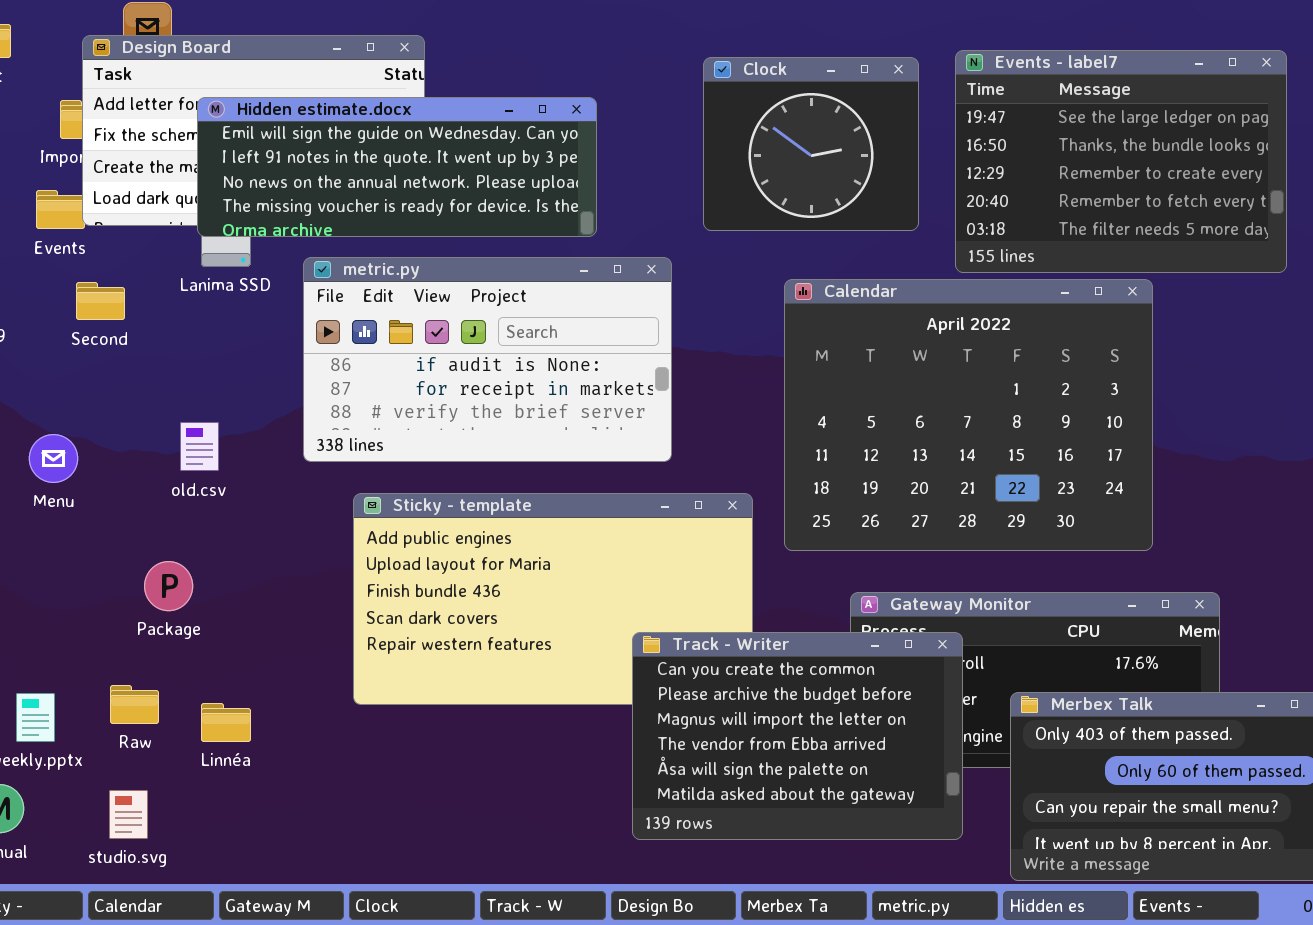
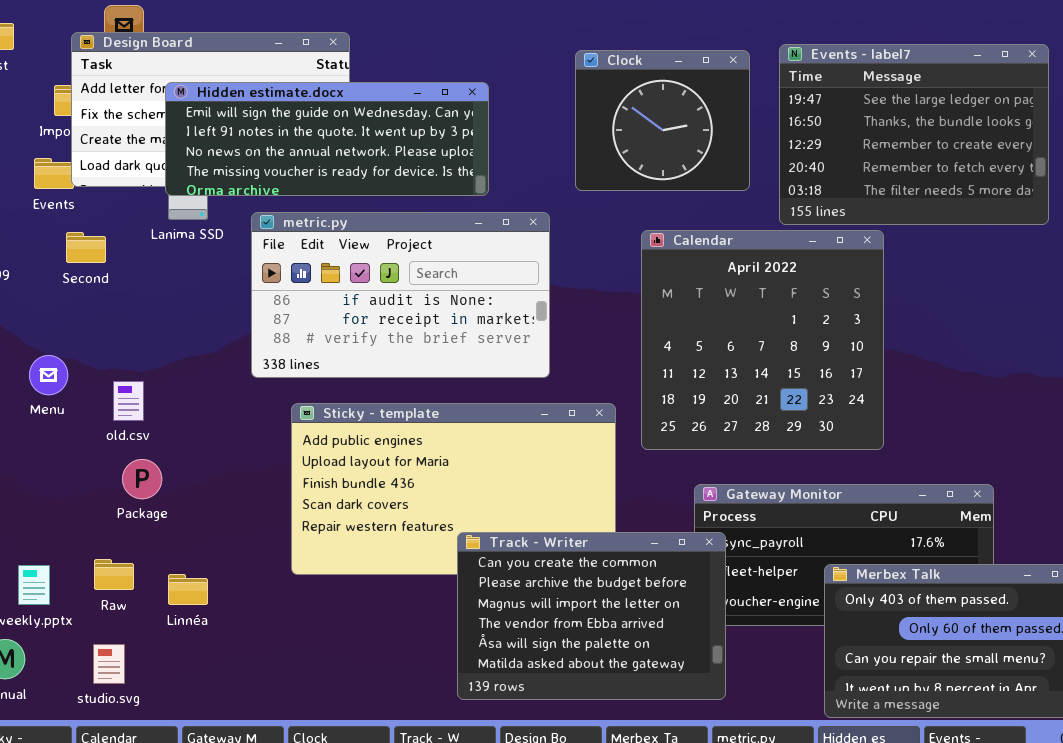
Calendar: [784,279,1153,551] -> [641,230,884,450], resized
old.csv: [180,422,219,471] -> [113,381,144,421], moved
Track - Writer: [632,632,963,840] -> [457,532,726,700], moved

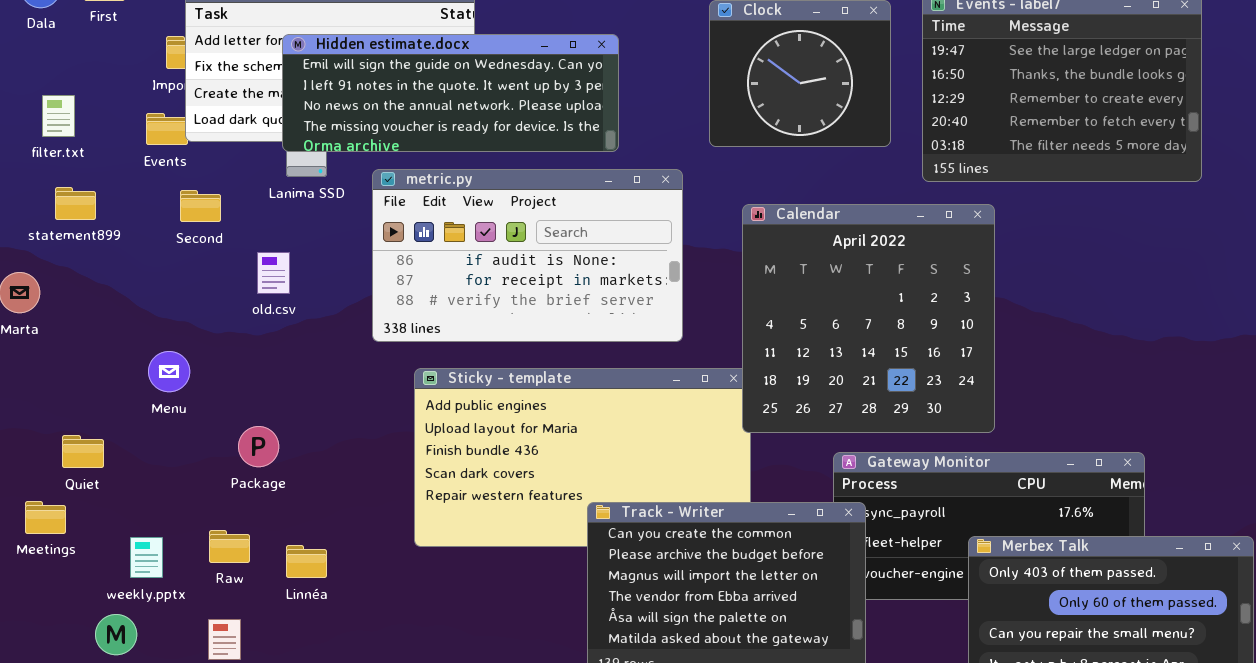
Calendar: [641,230,884,450] -> [742,204,995,433], moved
Menu: [29,355,68,395] -> [148,351,190,392], moved
old.csv: [113,381,144,421] -> [257,252,290,294], moved

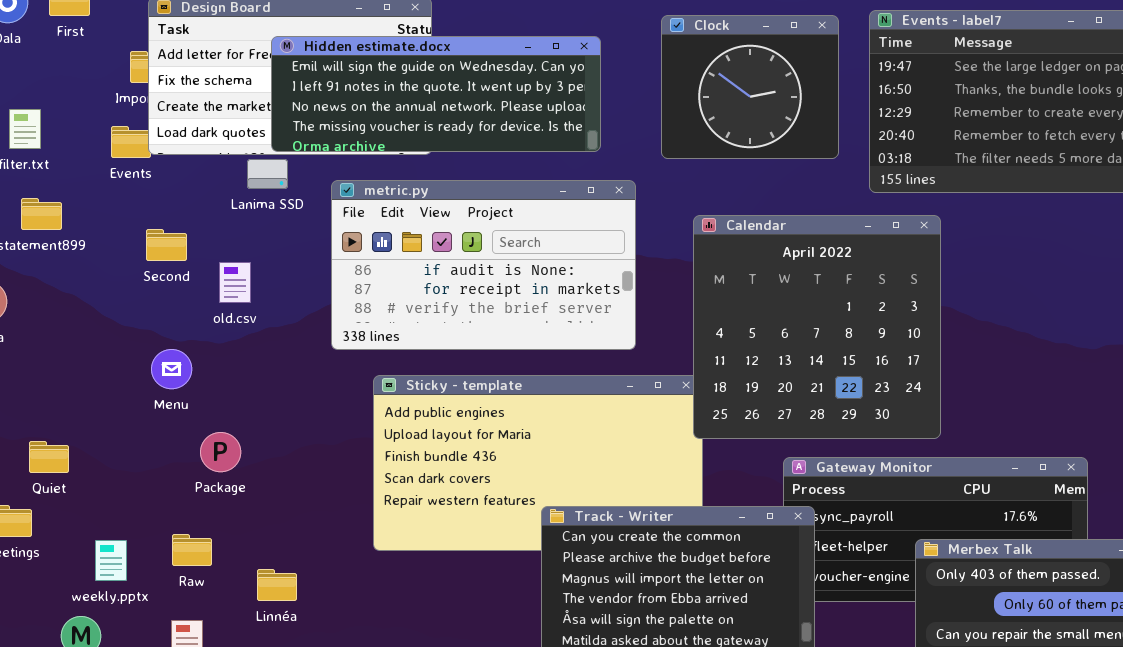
Hidden estimate.docx: [282,34,619,152] -> [271,36,601,152], moved
Second: [180,190,221,222] -> [146,229,187,261], moved
Menu: [148,351,190,392] -> [151,349,192,389], moved
Linnéa: [286,545,327,578] -> [257,569,297,601], moved

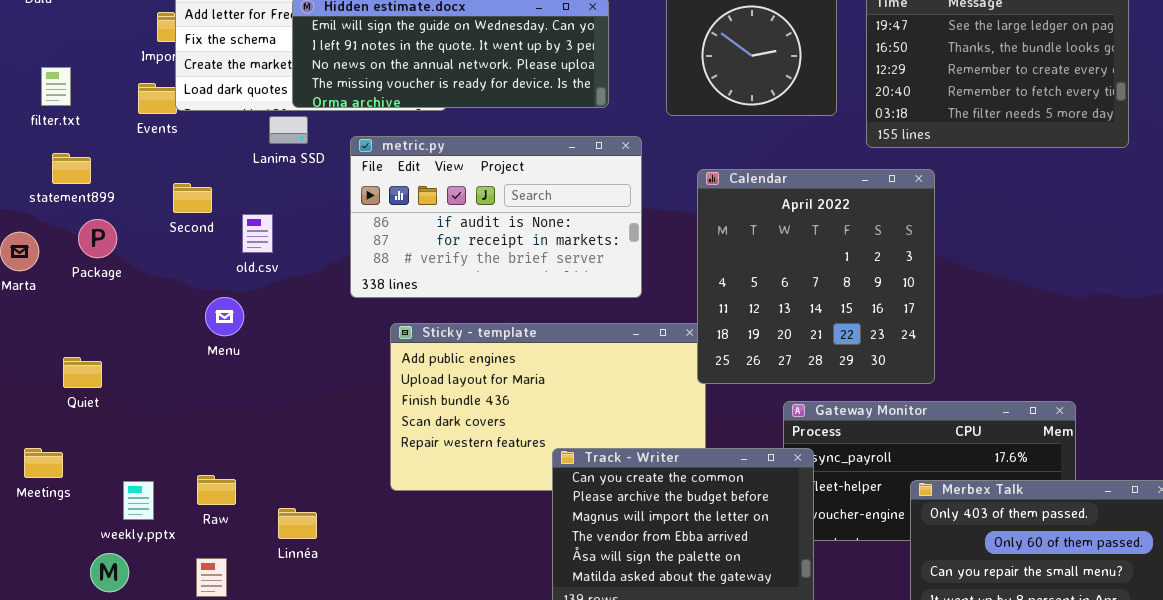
Menu: [151,349,192,389] -> [205,297,244,336], moved
Package: [200,432,241,472] -> [78,219,117,258], moved
Quiet: [29,441,69,473] -> [63,357,102,388], moved

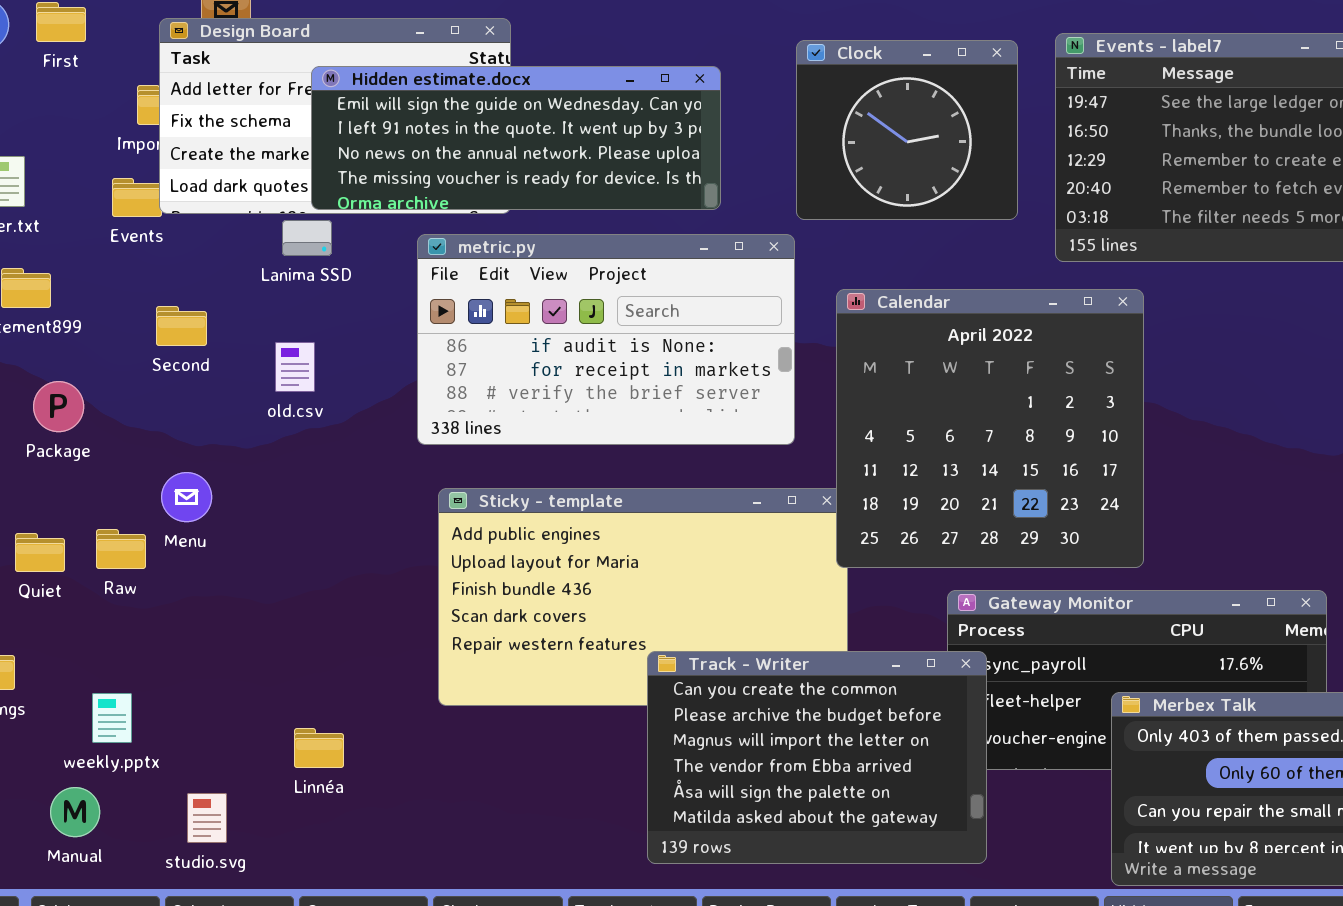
metric.py: [350,136,642,298] -> [417,234,795,445], moved
old.csv: [242,214,273,253] -> [275,342,315,392], moved
Package: [78,219,117,258] -> [33,381,84,432], moved
Menu: [205,297,244,336] -> [161,472,212,522], moved
Raw: [197,475,236,505] -> [96,529,146,569], moved

